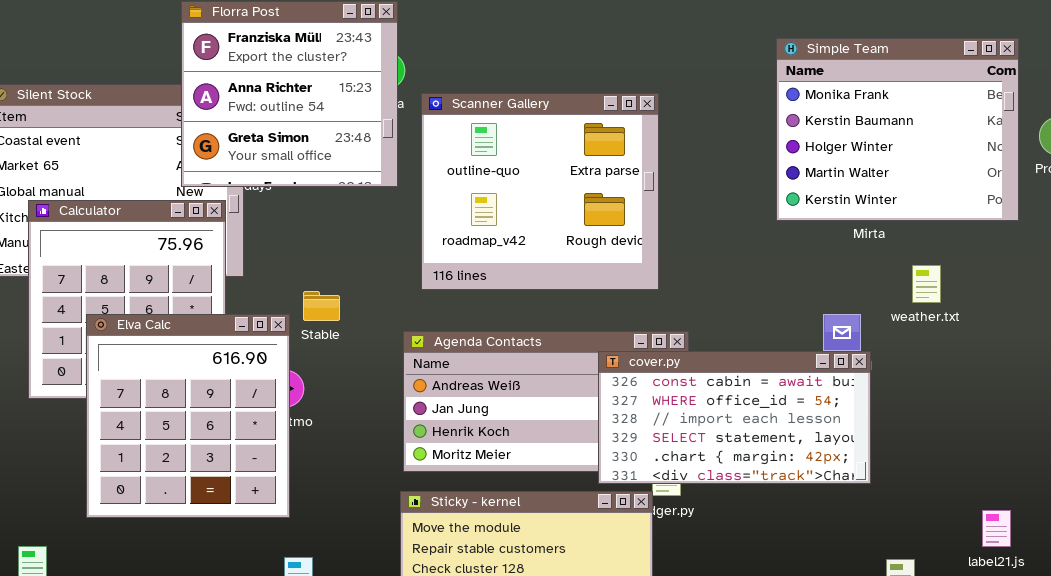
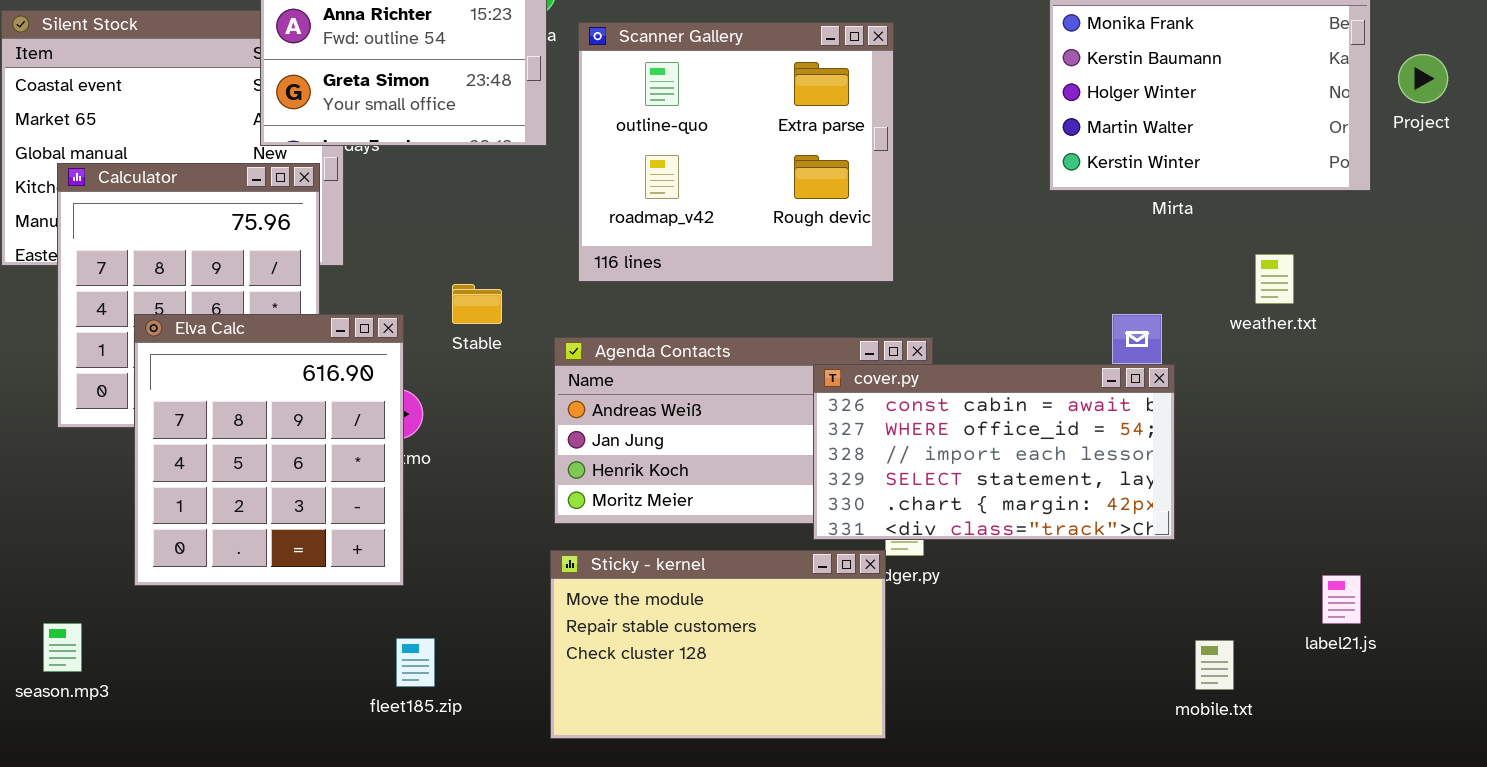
weather.txt: [912,265,941,303] -> [1255,254,1294,304], moved
Stable: [303,291,340,321] -> [452,284,502,324], moved

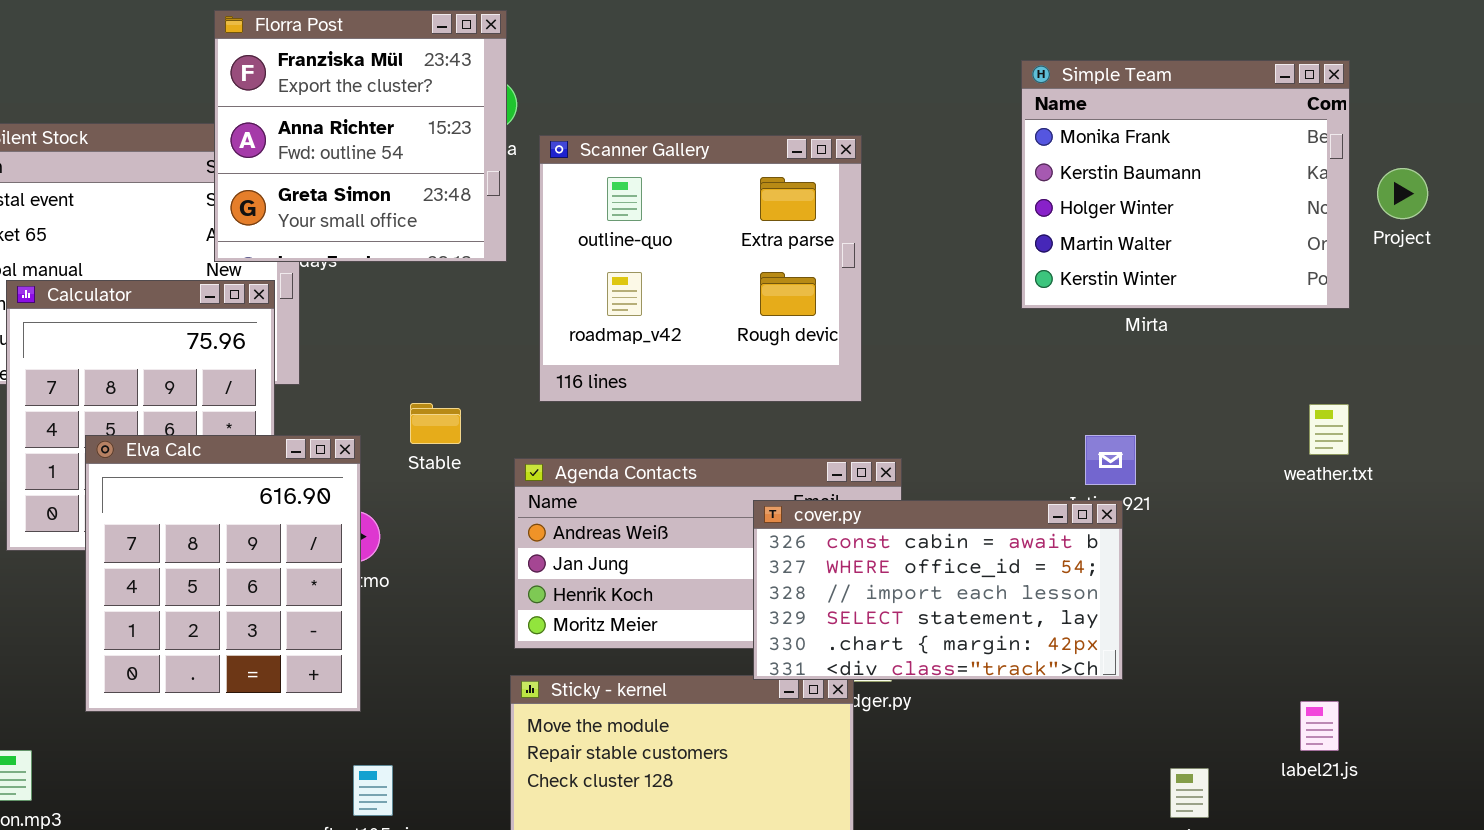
weather.txt: [1255,254,1294,304] -> [1309,404,1349,455], moved
cover.py: [813,364,1175,540] -> [753,500,1123,680], moved

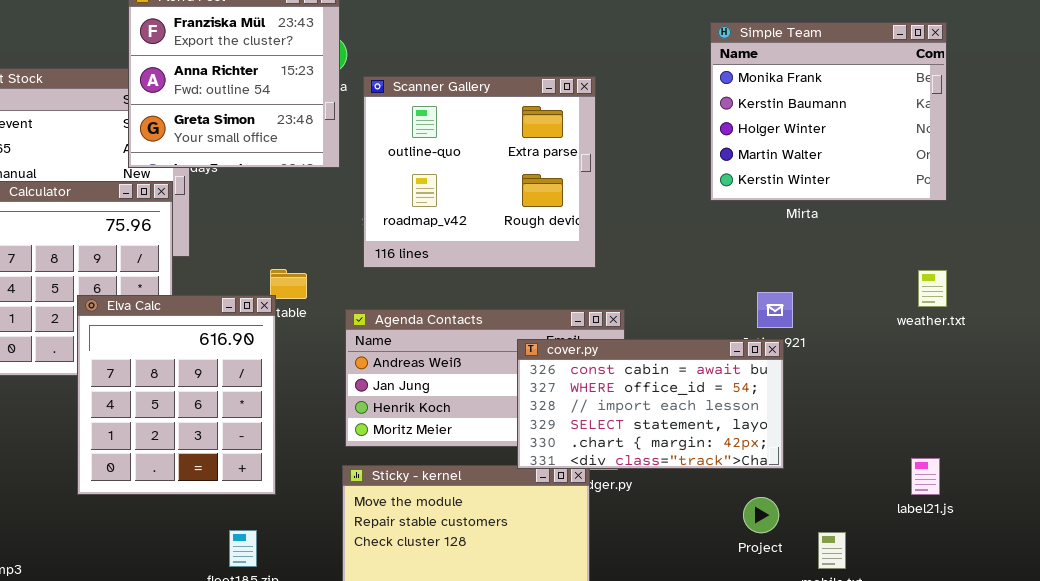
Project: [1377,168,1428,219] -> [743,497,779,533], moved
Elva Calc: [85,435,361,712] -> [77,295,276,495], moved
label21.js: [1300,701,1339,751] -> [911,458,940,495], moved

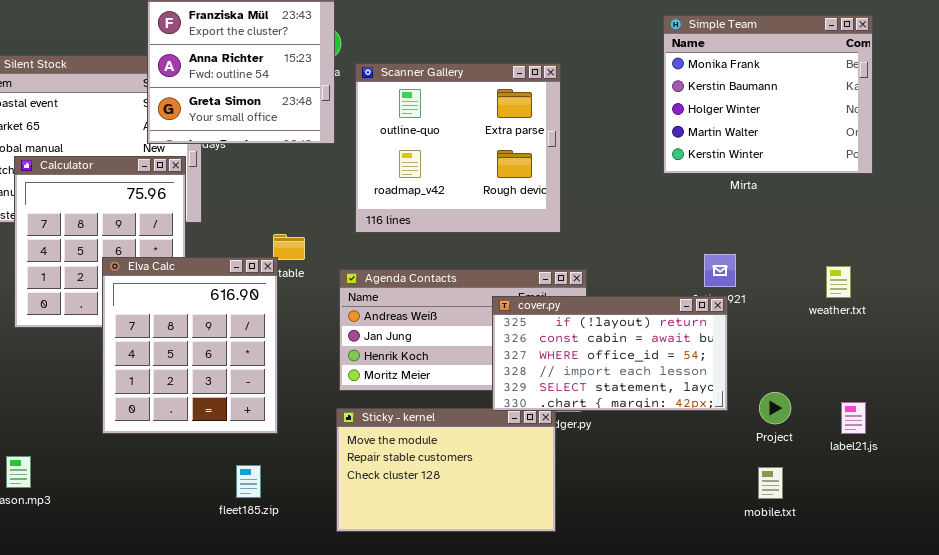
weather.txt: [918,270,947,307] -> [826,266,851,298], moved
cover.py: [517,339,784,469] -> [492,296,728,411], scrolled up 1 row
Project: [743,497,779,533] -> [759,392,791,424], moved

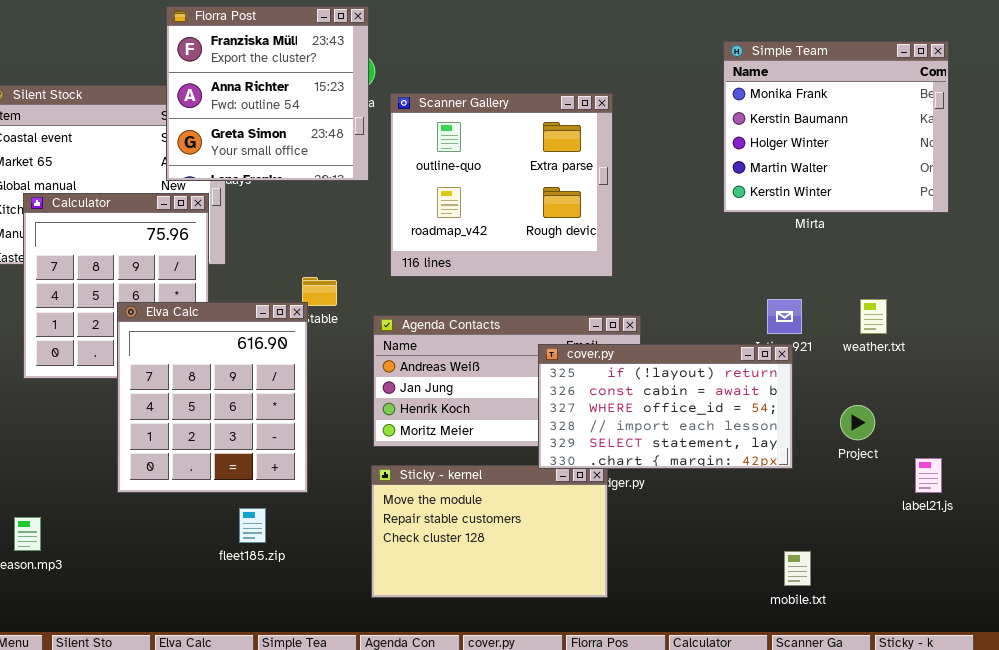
weather.txt: [826,266,851,298] -> [860,299,887,334], moved
Project: [759,392,791,424] -> [840,405,875,440], moved
fleet185.zip: [236,465,261,498] -> [239,508,266,543], moved
mobile.txt: [758,467,783,499] -> [784,551,811,586], moved

